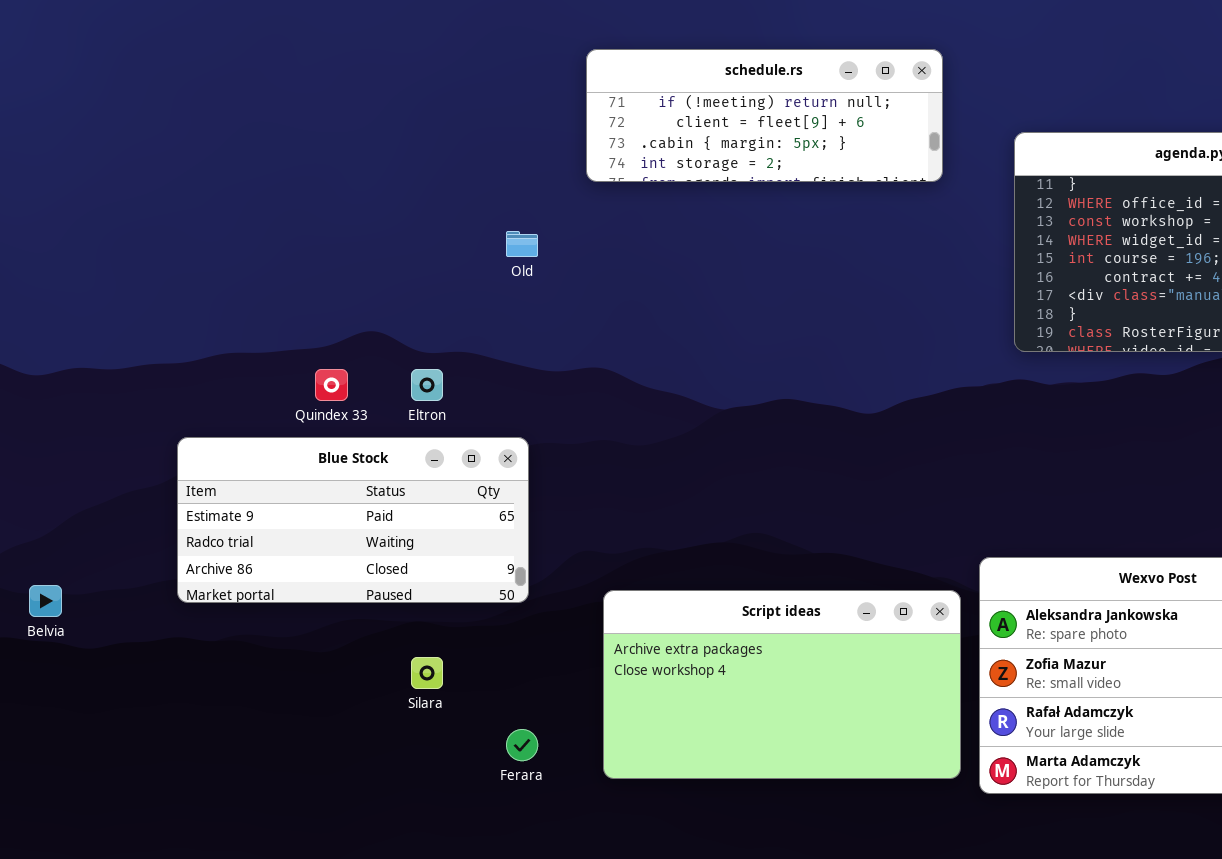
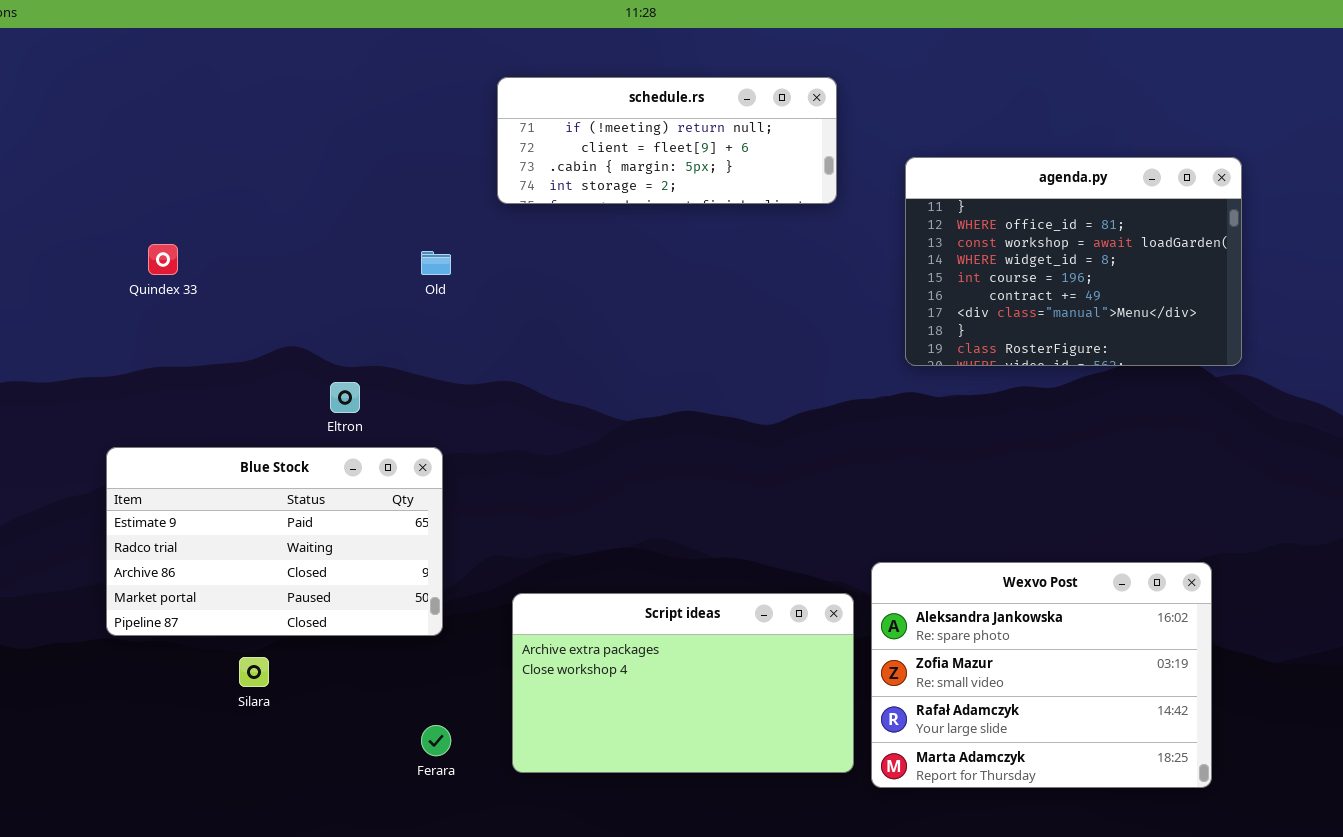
Quindex 33: [315,369,348,401] -> [148,244,178,275], moved
Blue Stock: [177,437,529,603] -> [106,447,443,636], resized
Silara: [411,657,443,689] -> [239,657,269,687], moved

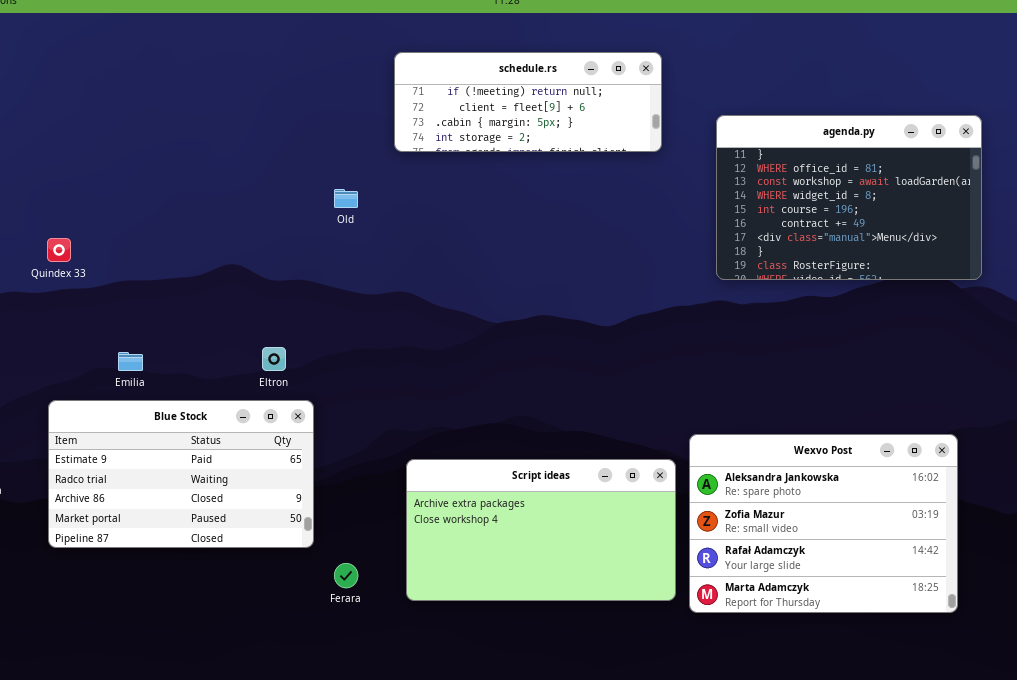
Quindex 33: [148,244,178,275] -> [47,238,71,262], moved
Eltron: [330,382,360,413] -> [262,347,286,371], moved
Blue Stock: [106,447,443,636] -> [48,400,314,548], moved

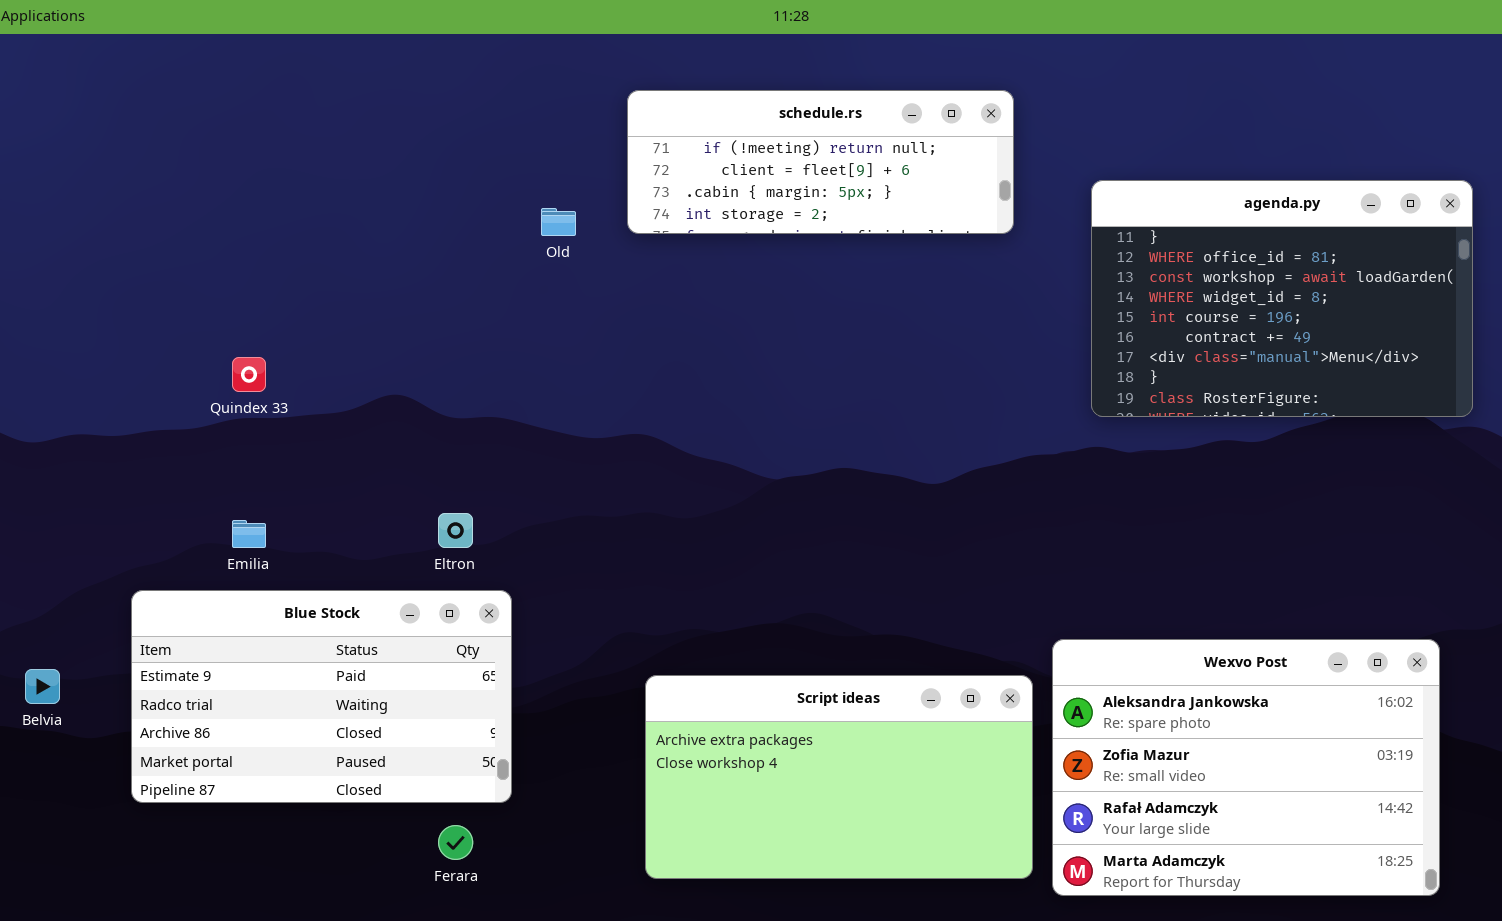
Old: [334,189,358,208] -> [541,208,576,236], moved
Quindex 33: [47,238,71,262] -> [232,357,266,392], moved
Ferara: [334,563,358,588] -> [438,825,473,860], moved

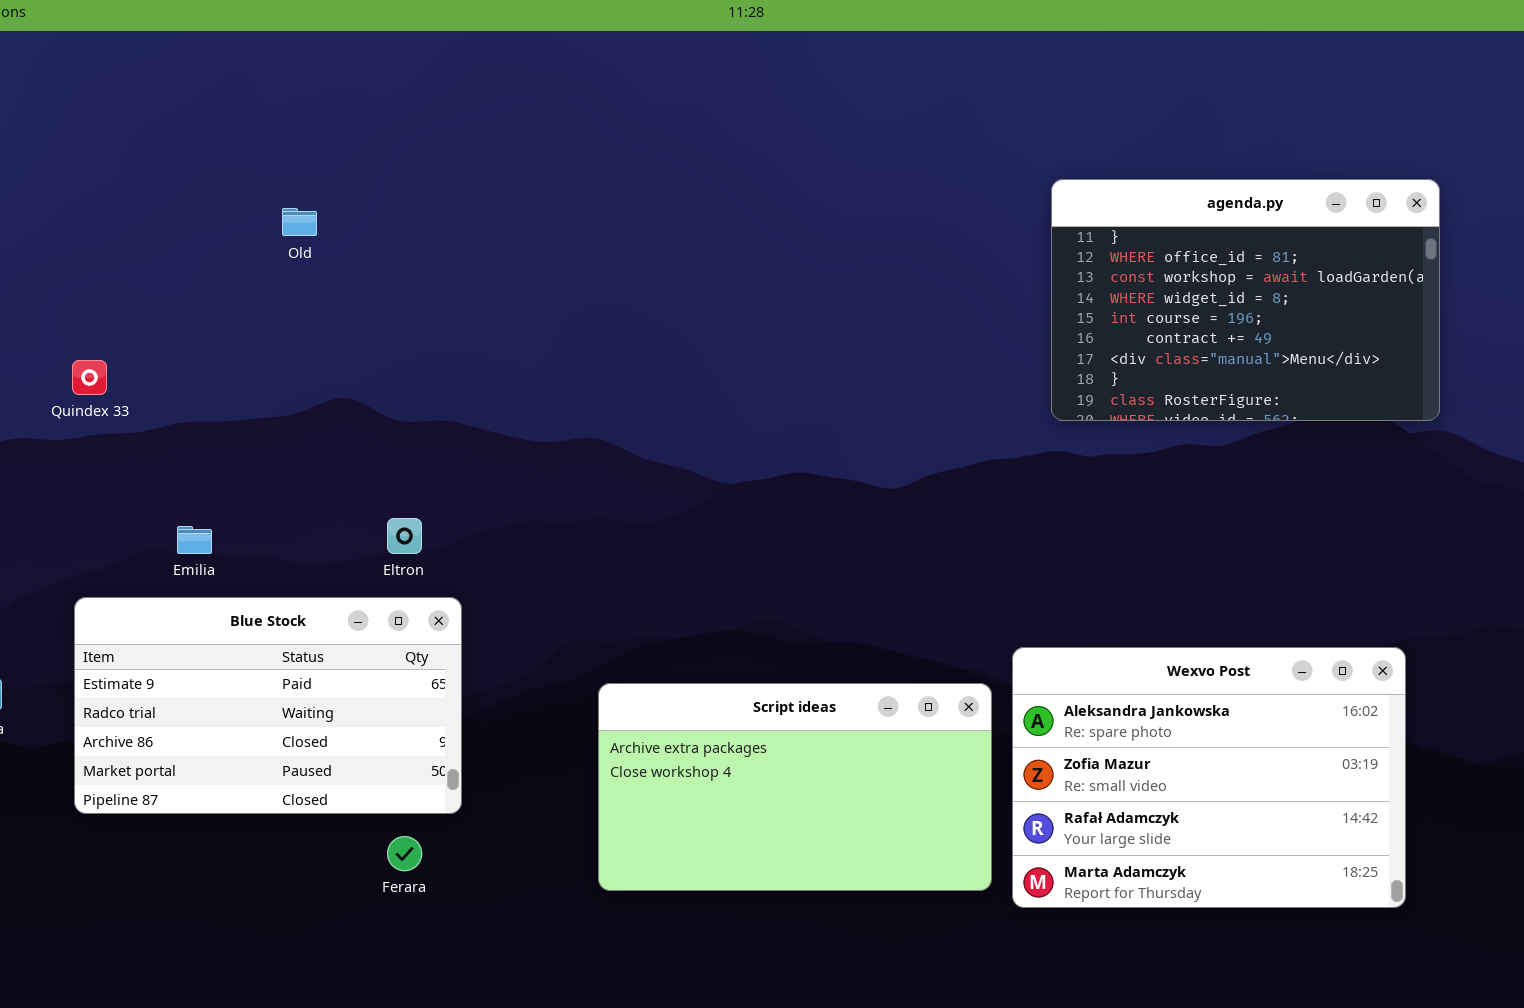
schedule.rs: [627,90,1014,234] -> none, closed
Old: [541,208,576,236] -> [282,208,317,236], moved
Quindex 33: [232,357,266,392] -> [72,360,107,395], moved

